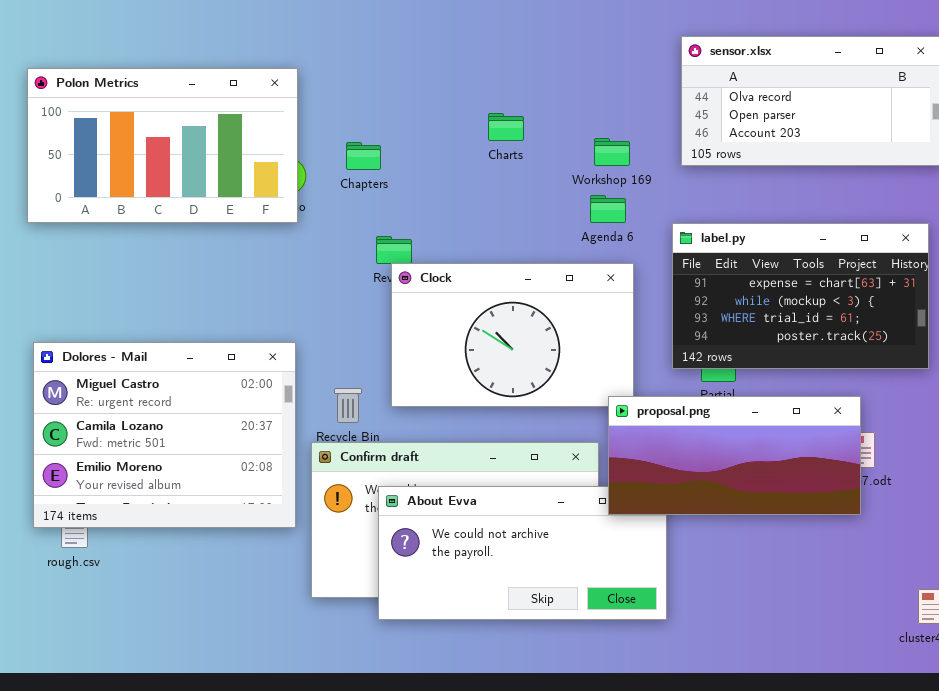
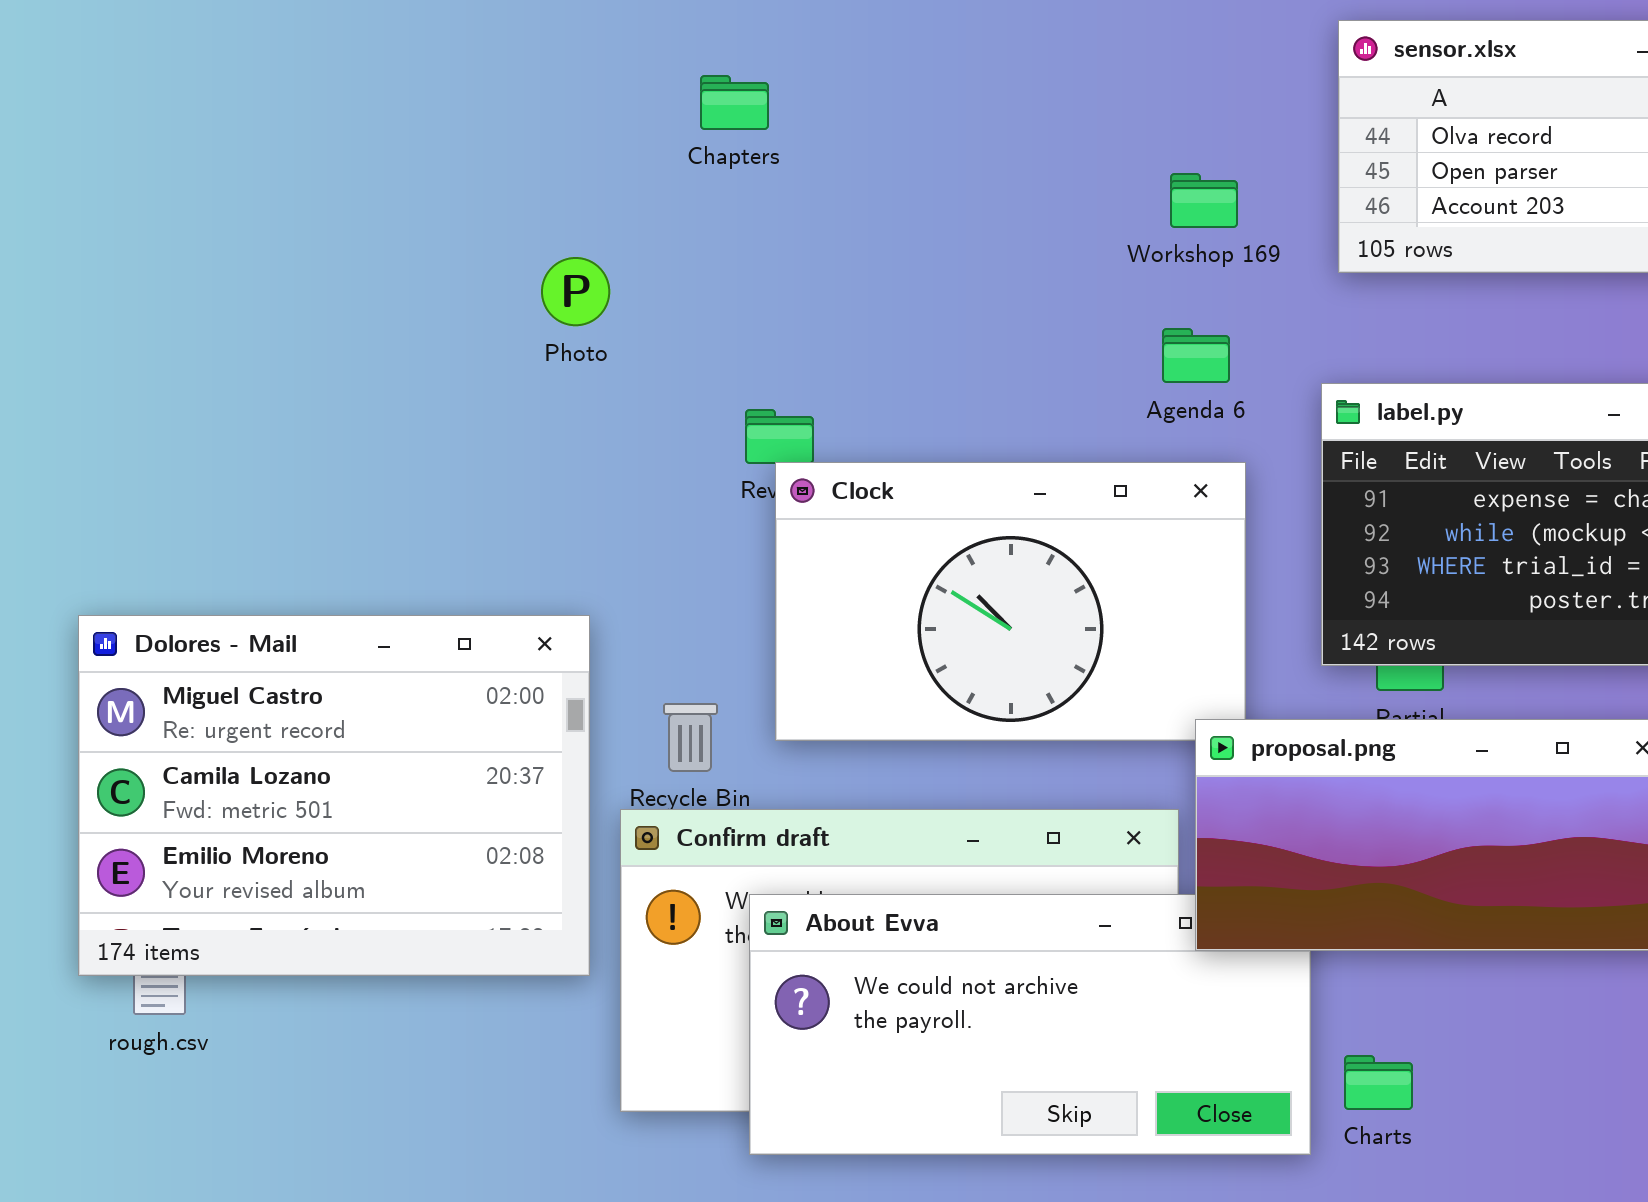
Polon Metrics: [27,68,298,223] -> none, closed
Charts: [488,113,524,141] -> [1344,1055,1413,1110], moved
Workshop 169: [594,138,630,166] -> [1170,173,1238,228], moved
Chapters: [346,142,381,170] -> [700,75,769,130], moved

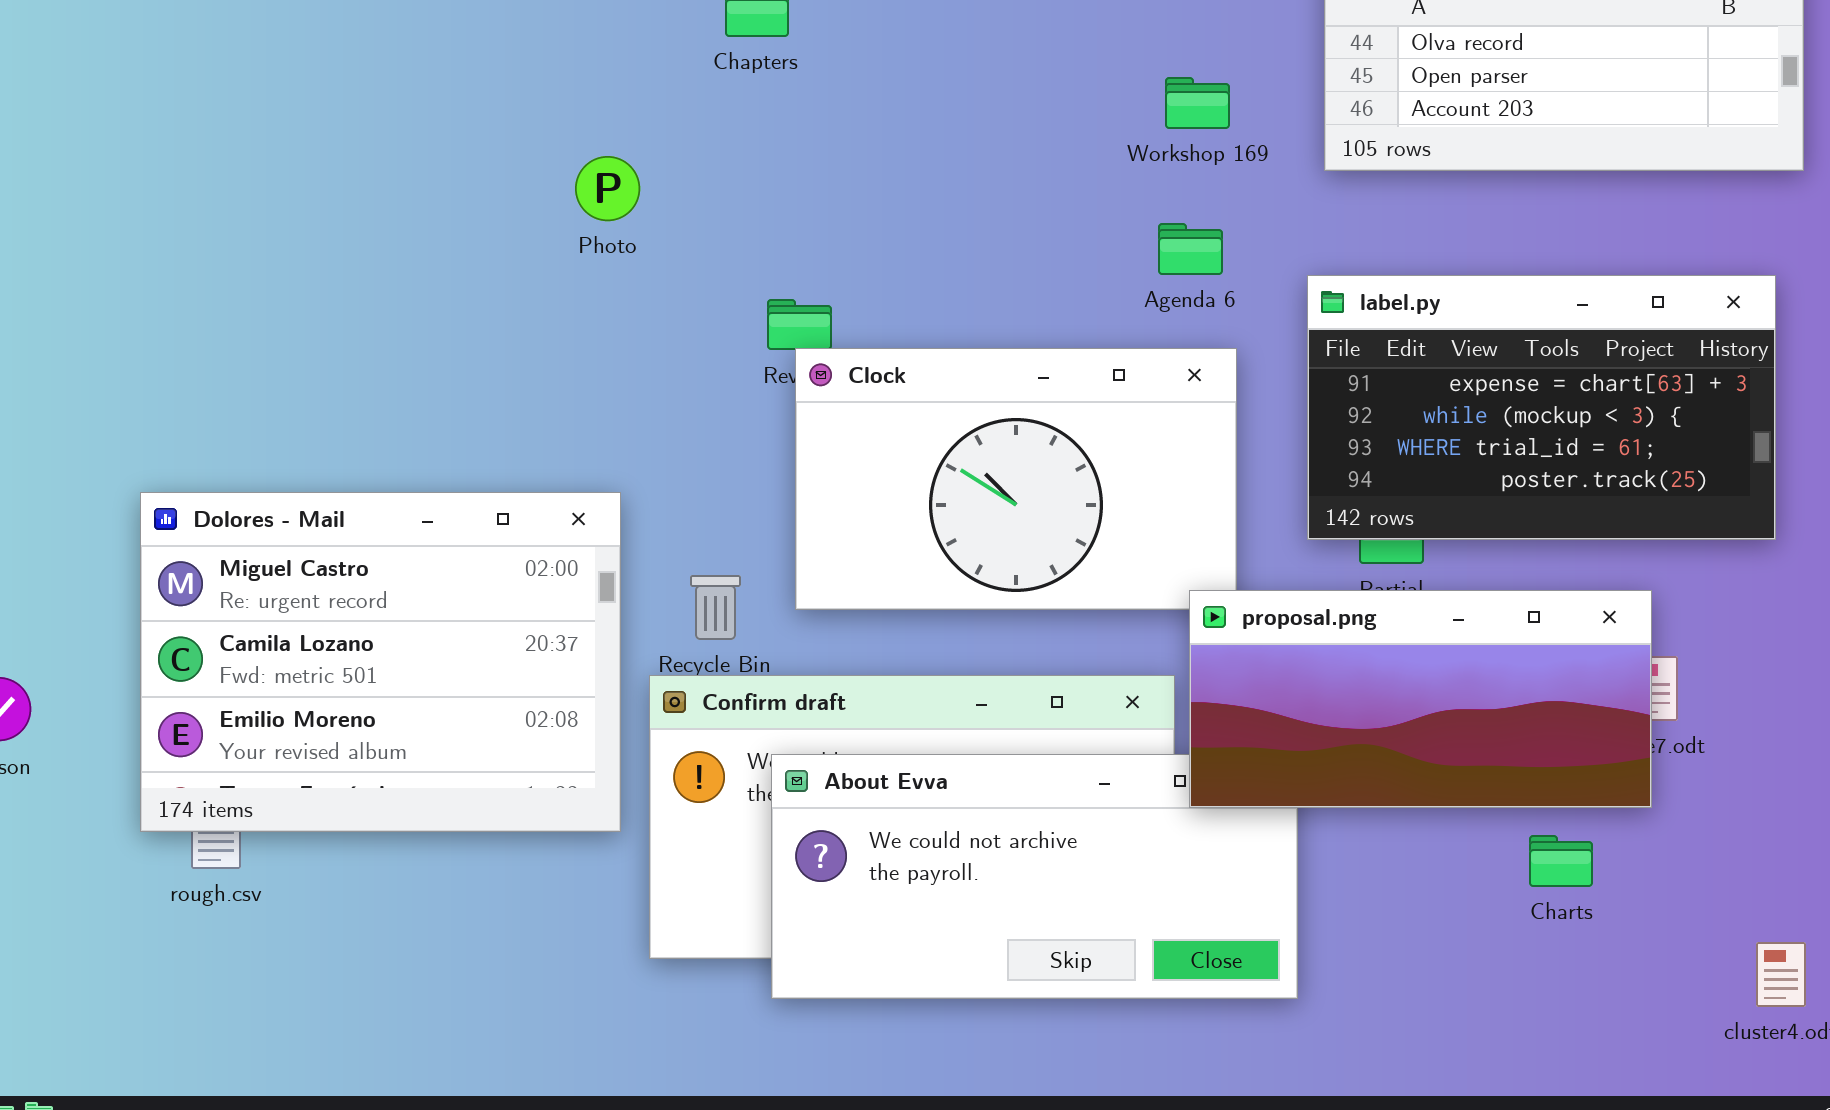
Charts: [1344,1055,1413,1110] -> [1529,835,1593,887], moved

